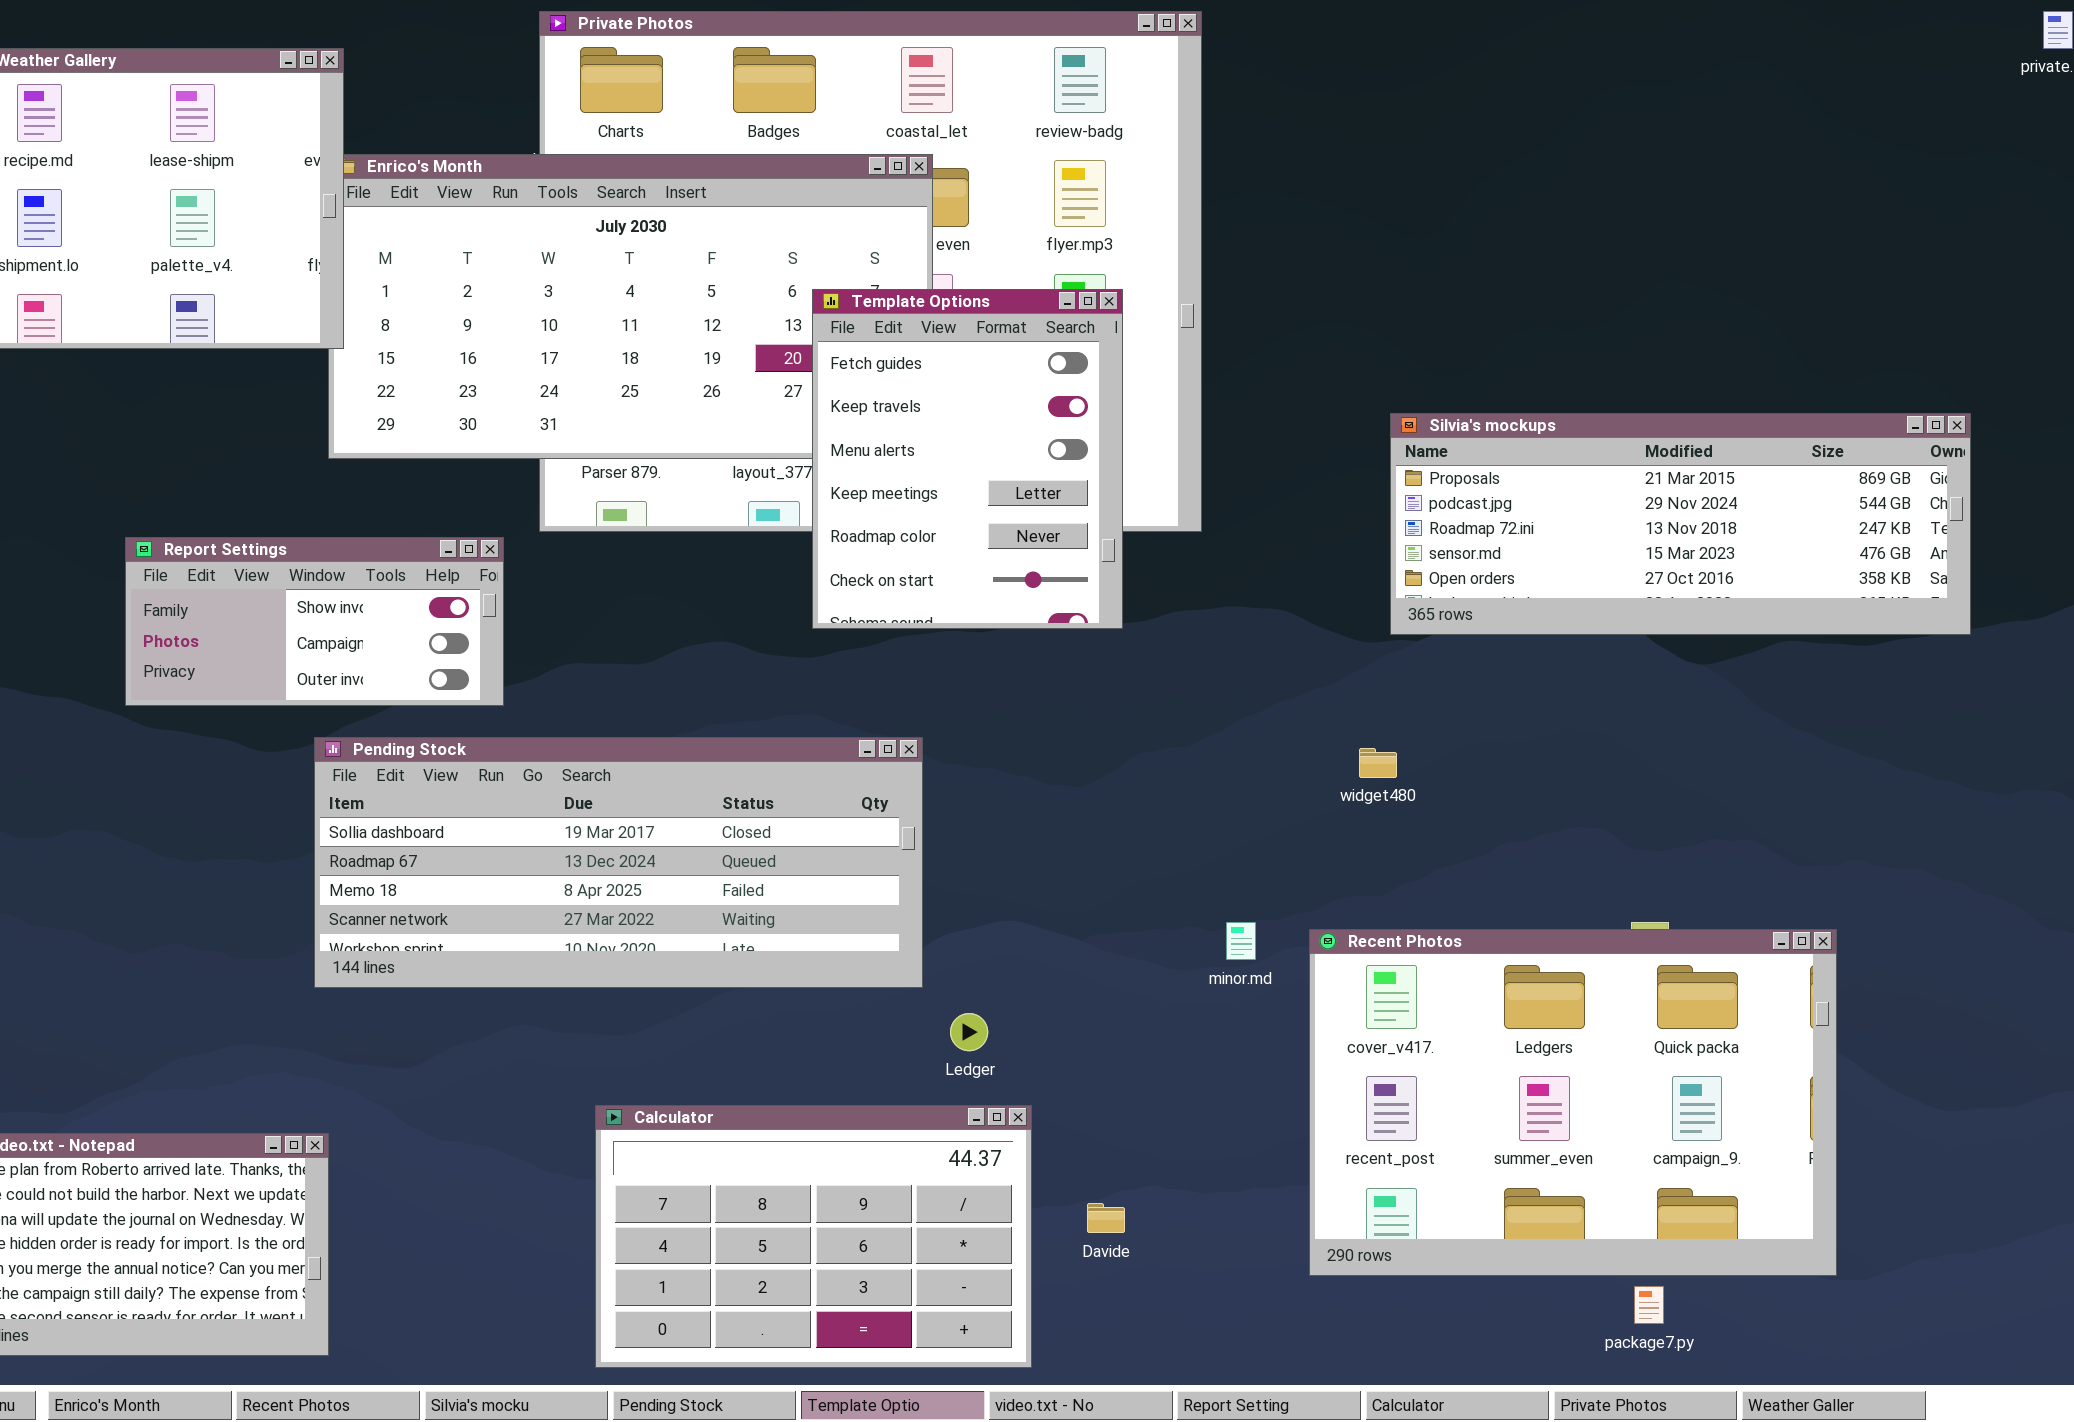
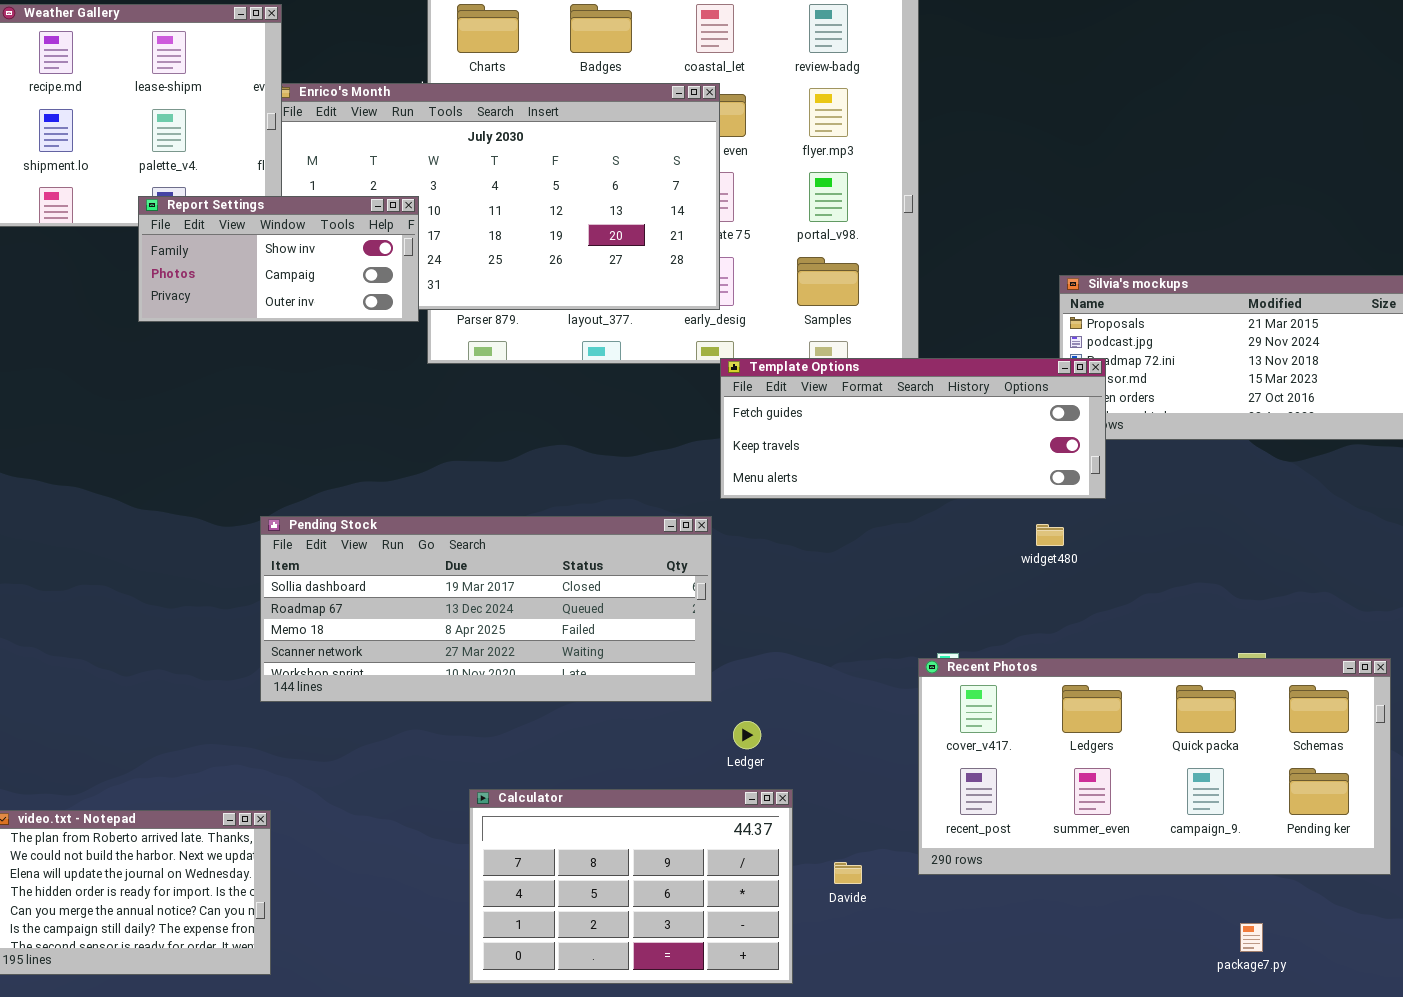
Template Options: [812,289,1123,629] -> [720,358,1106,499], moved, resized
Report Settings: [125,537,504,706] -> [138,196,419,322], moved
Recent Photos: [1309,929,1837,1276] -> [918,658,1391,875], resized

